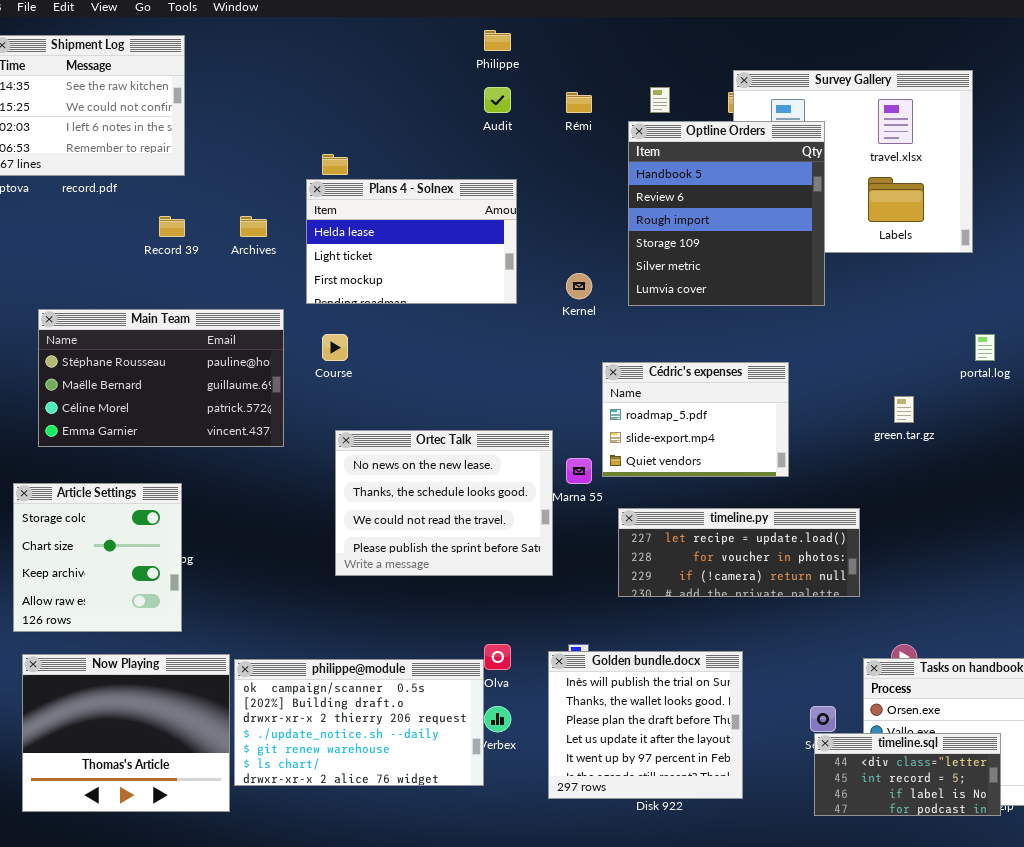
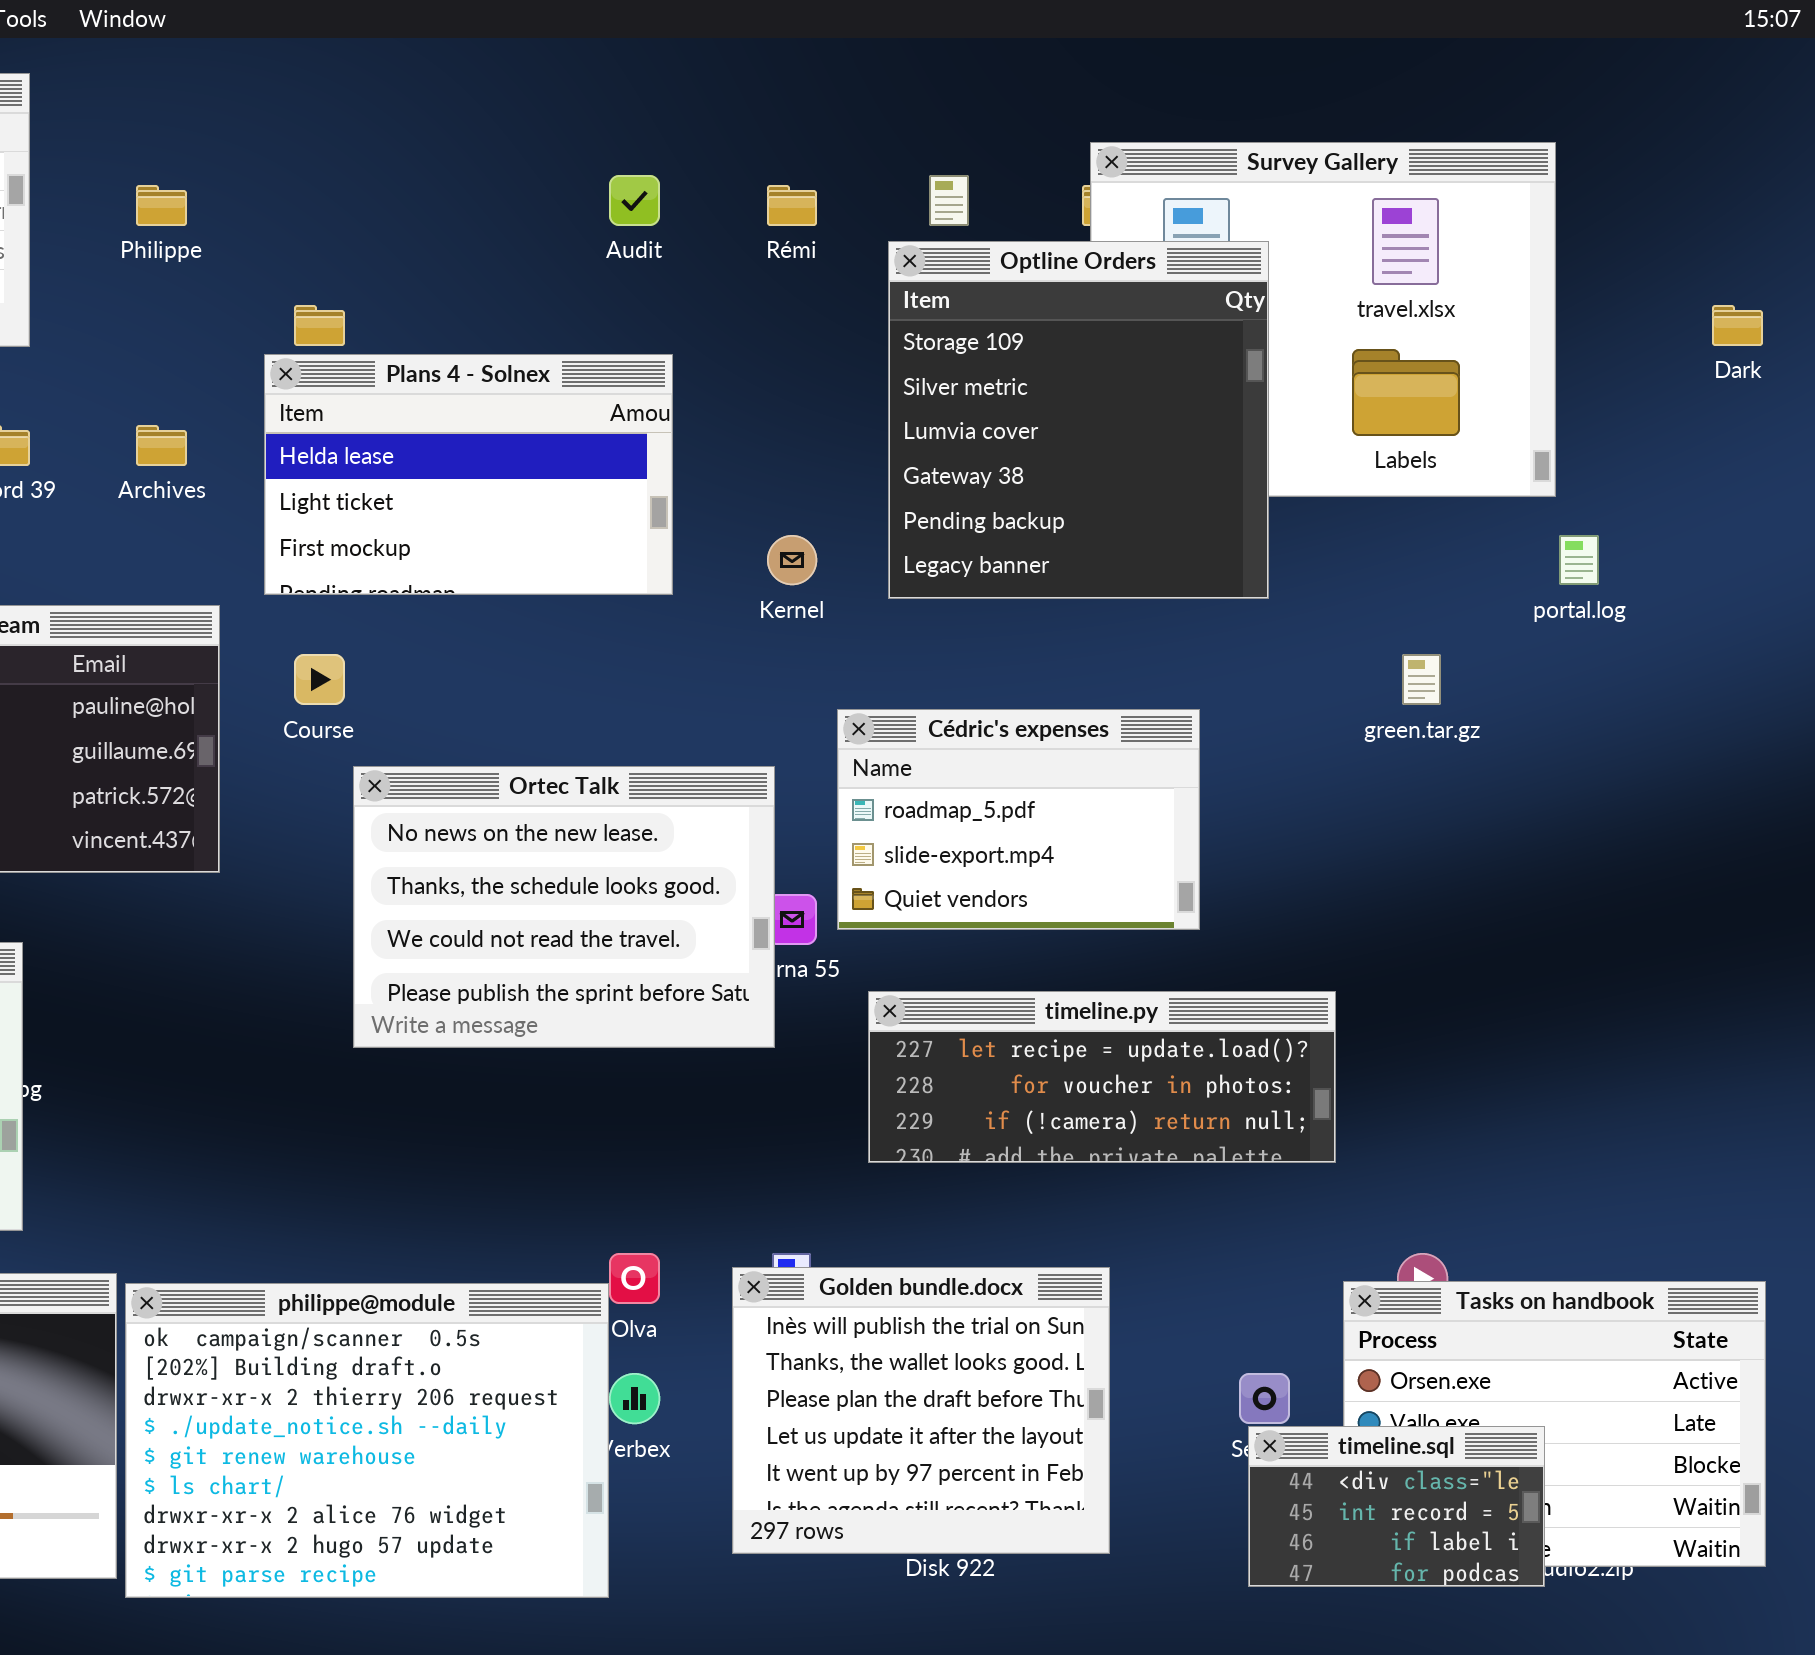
Philippe: [484,30,511,51] -> [136,185,187,226], moved
Optline Orders: [628,121,825,306] -> [888,241,1269,599], scrolled down 3 rows
portal.log: [975,334,995,361] -> [1559,535,1599,585], moved
green.tar.gz: [894,396,914,423] -> [1402,654,1441,705], moved
Ortec Talk: [335,430,553,576] -> [353,766,775,1048], moved
philippe@module: [234,659,484,786] -> [125,1283,609,1598], resized
timeline.sql: [814,733,1001,816] -> [1248,1426,1545,1587], resized

